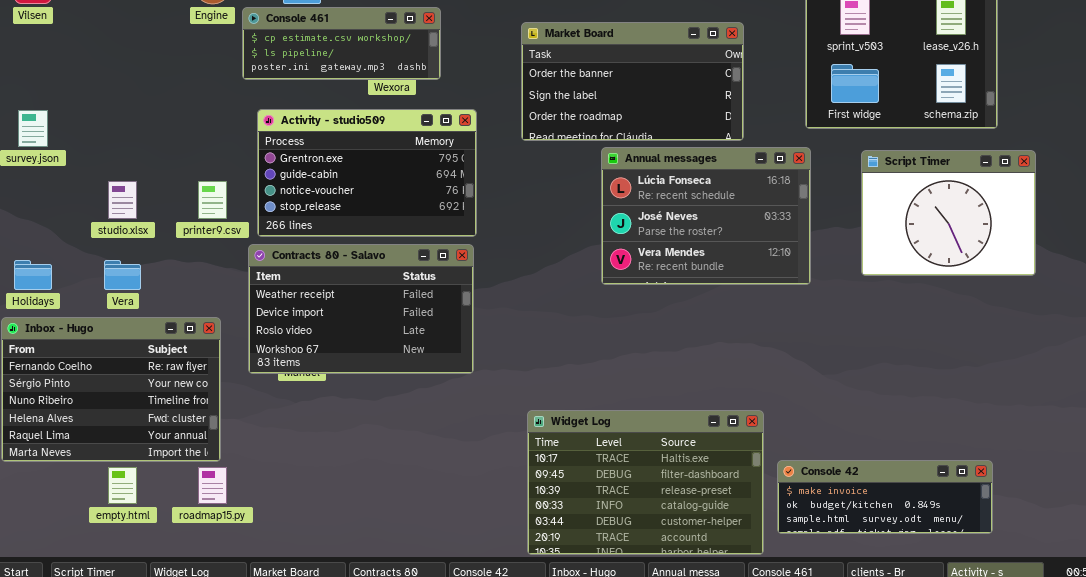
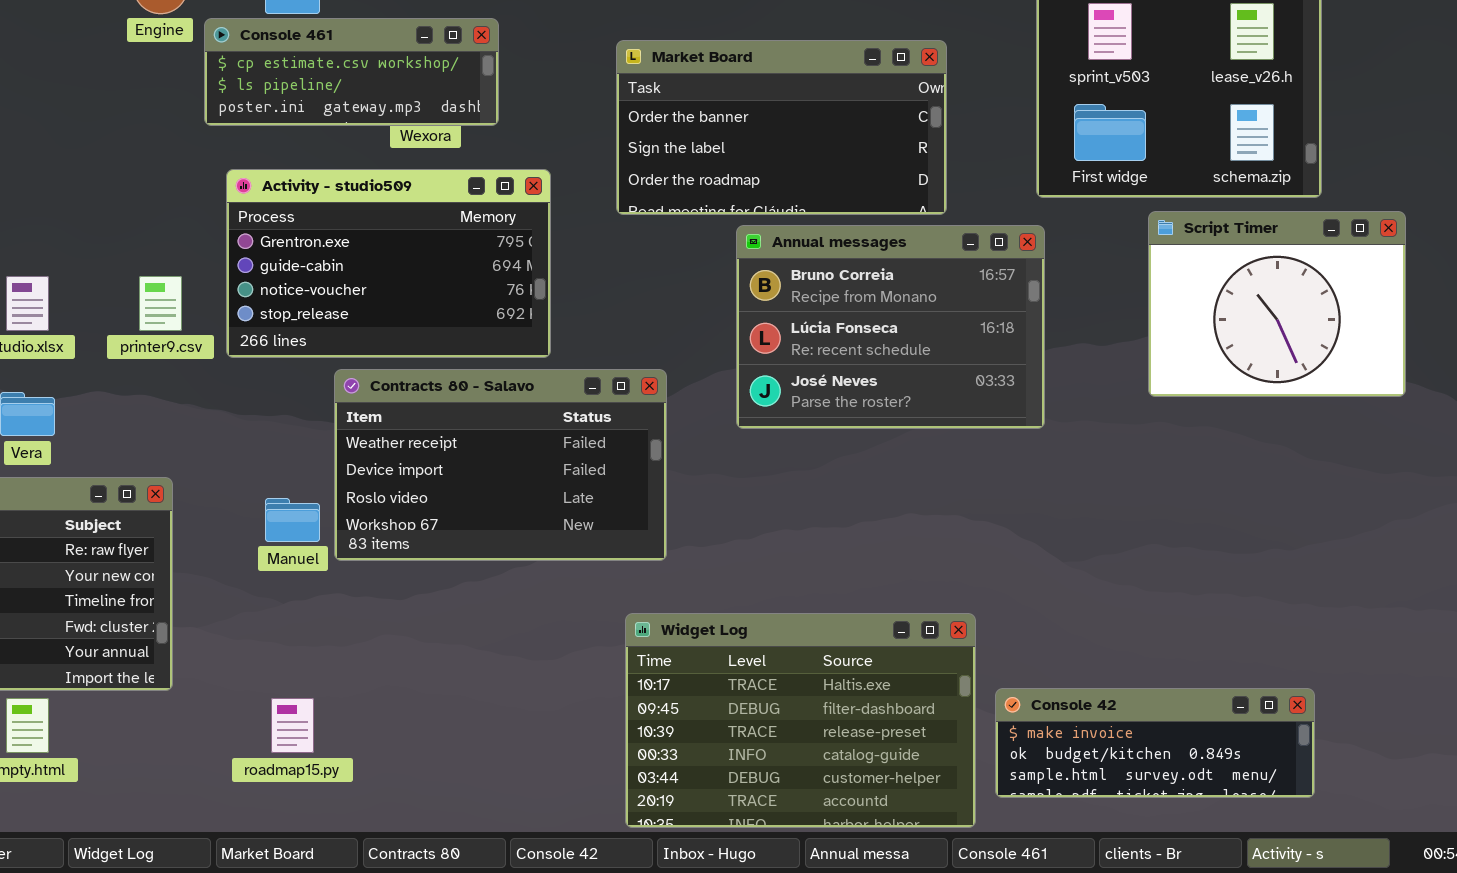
Annual messages: [601,147,811,285] -> [736,225,1045,429], scrolled up 1 row
Script Timer: [861,150,1036,276] -> [1148,211,1406,397], moved
Contracts 80 - Salavo: [248,244,474,374] -> [334,369,667,561], moved
roadmap15.py: [198,467,227,504] -> [271,698,314,753], moved

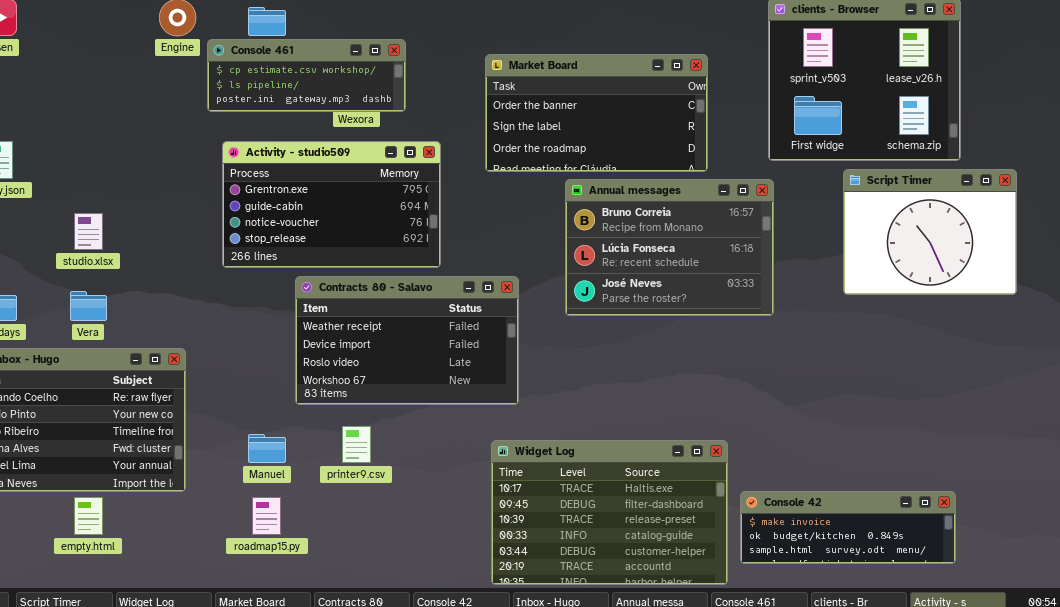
printer9.csv: [139,276,182,331] -> [342,426,371,463], moved
Manuel: [265,498,320,542] -> [248,434,286,463], moved

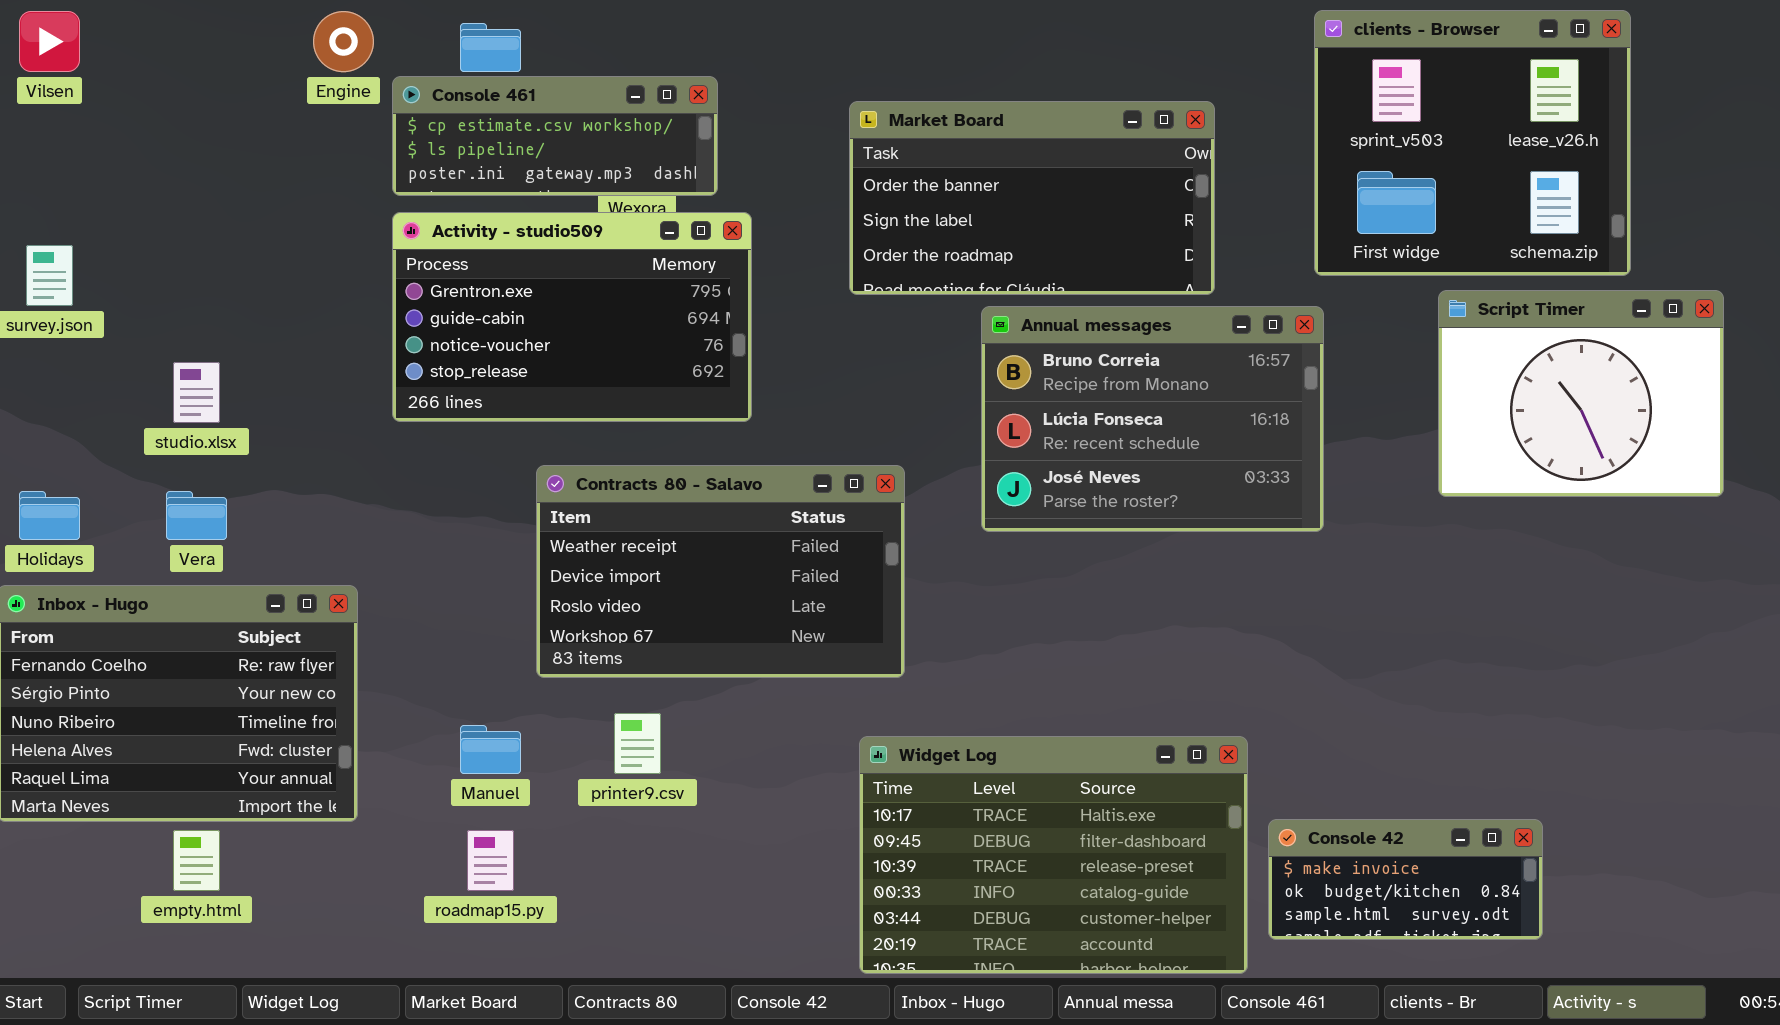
Activity - studio509: [222,141,441,268] -> [392,212,752,422], moved
Console 42: [740,491,956,564] -> [1268,819,1543,940], resized

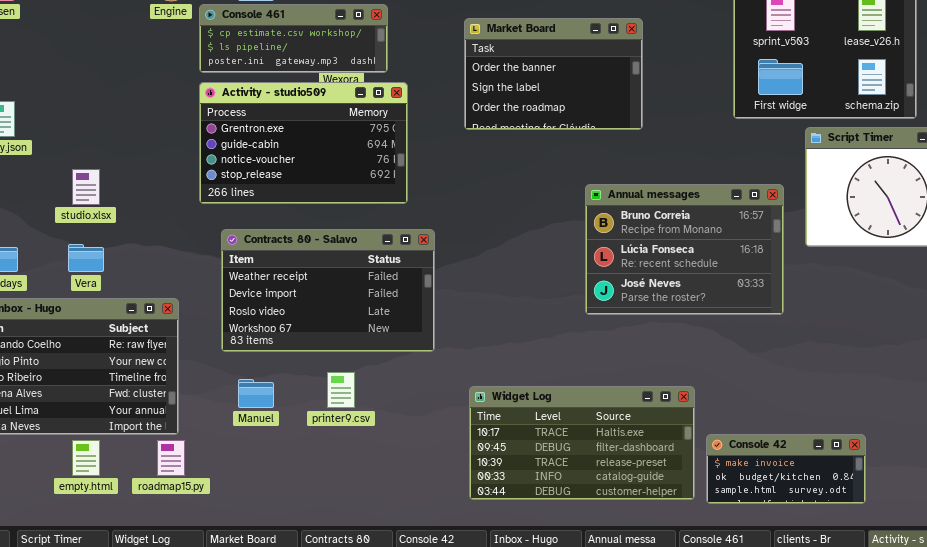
Market Board: [849,101,1215,295] -> [464,18,643,130], resized
Annual messages: [981,306,1324,532] -> [585,184,784,315], moved
Contracts 80 - Salavo: [536,465,905,678] -> [221,229,435,352], moved
Widget Log: [859,736,1248,974] -> [469,386,695,500], resized
roadmap15.py: [467,830,514,891] -> [157,440,185,476], moved

